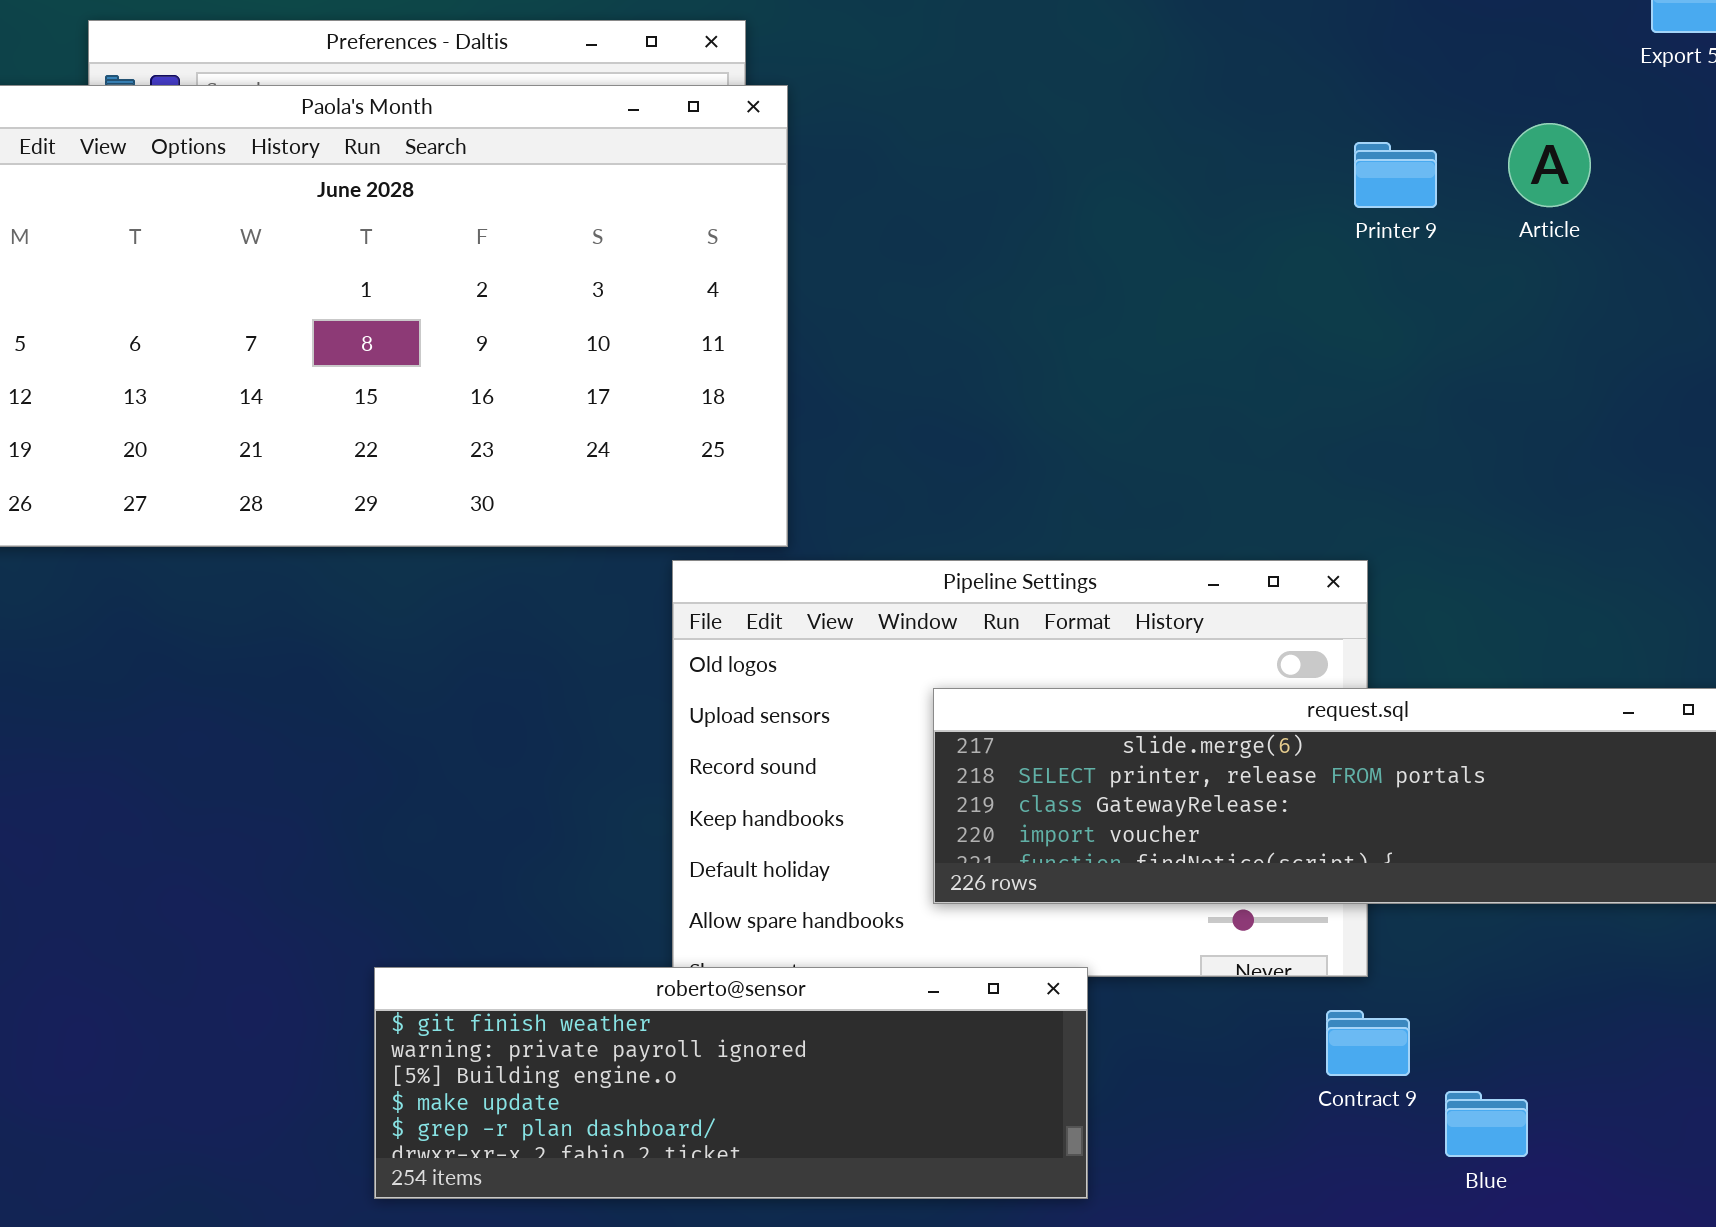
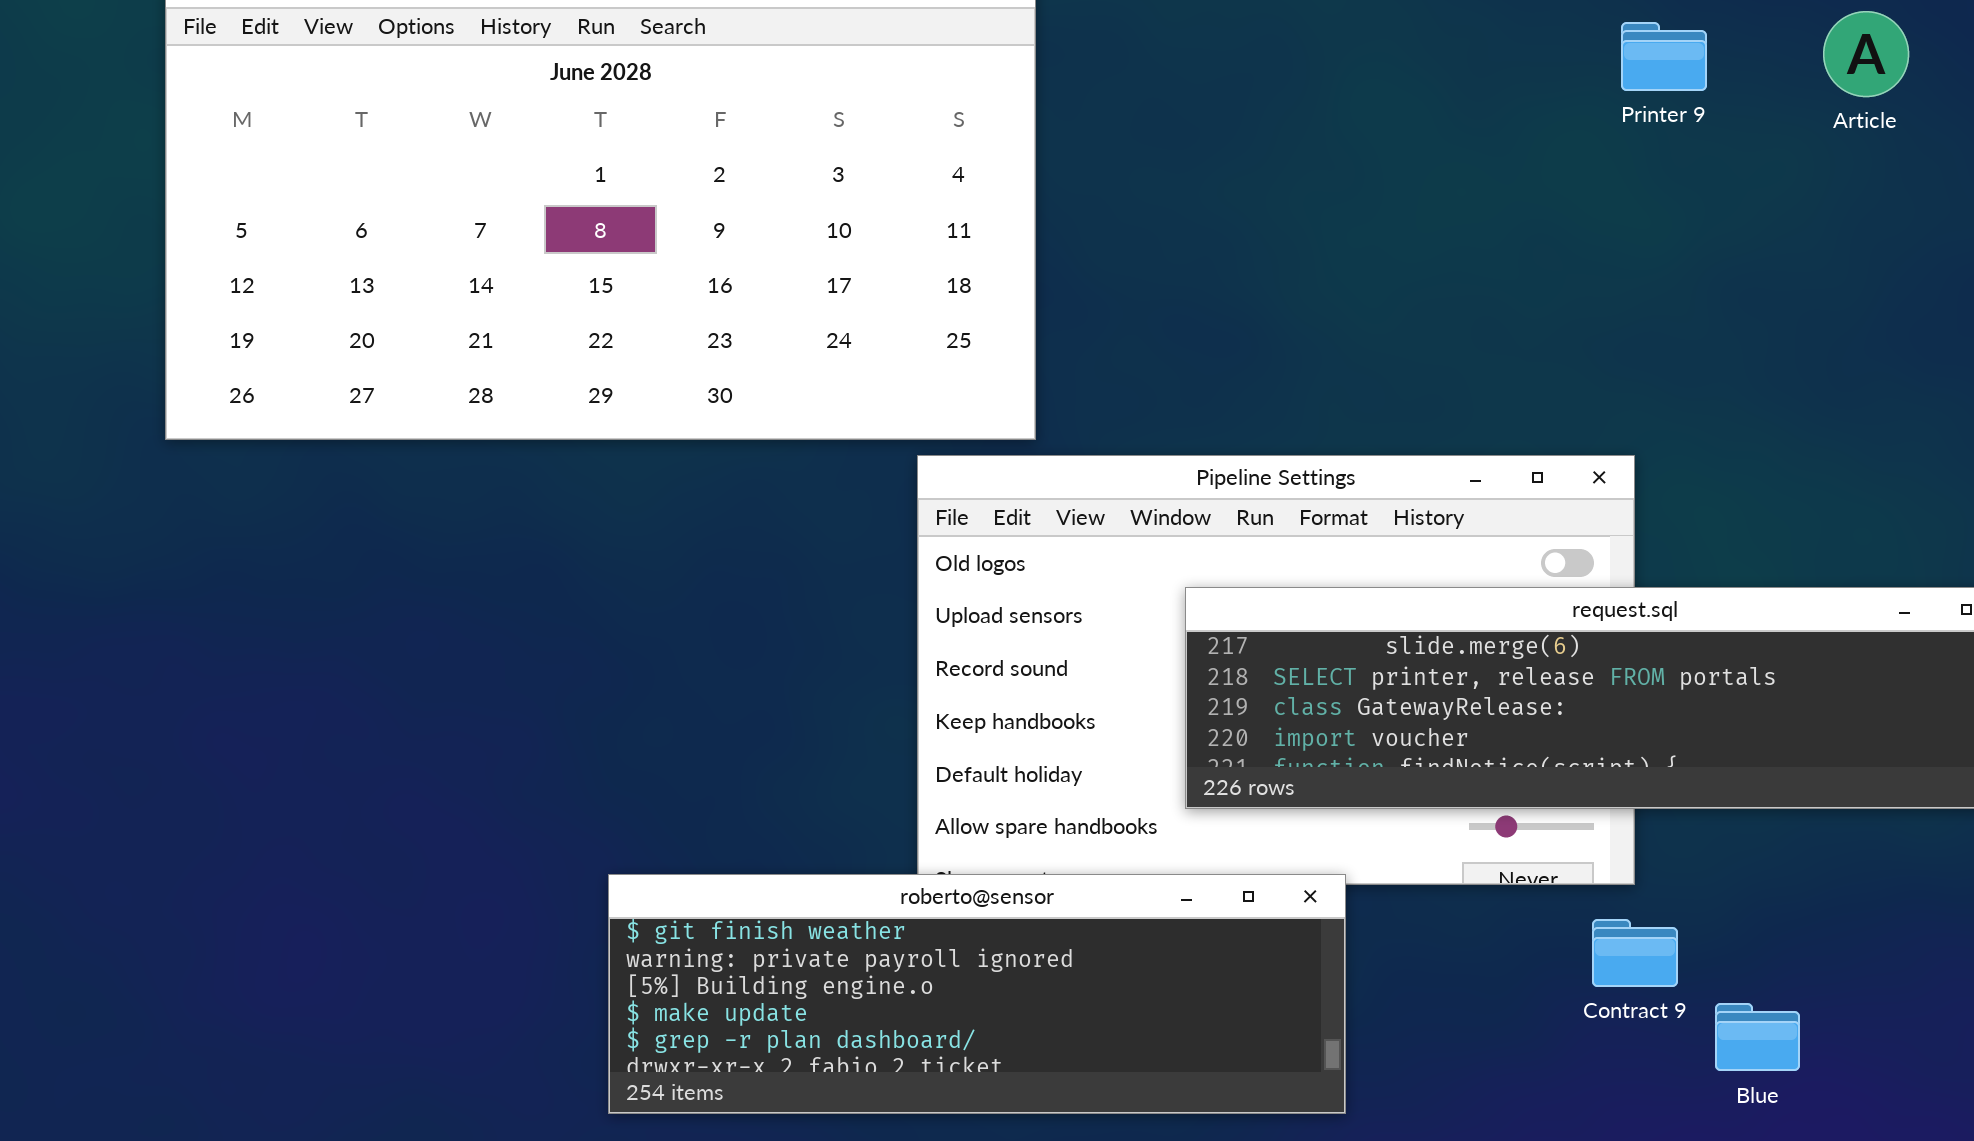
Article: [1508,123,1591,207] -> [1823,11,1909,97], moved

